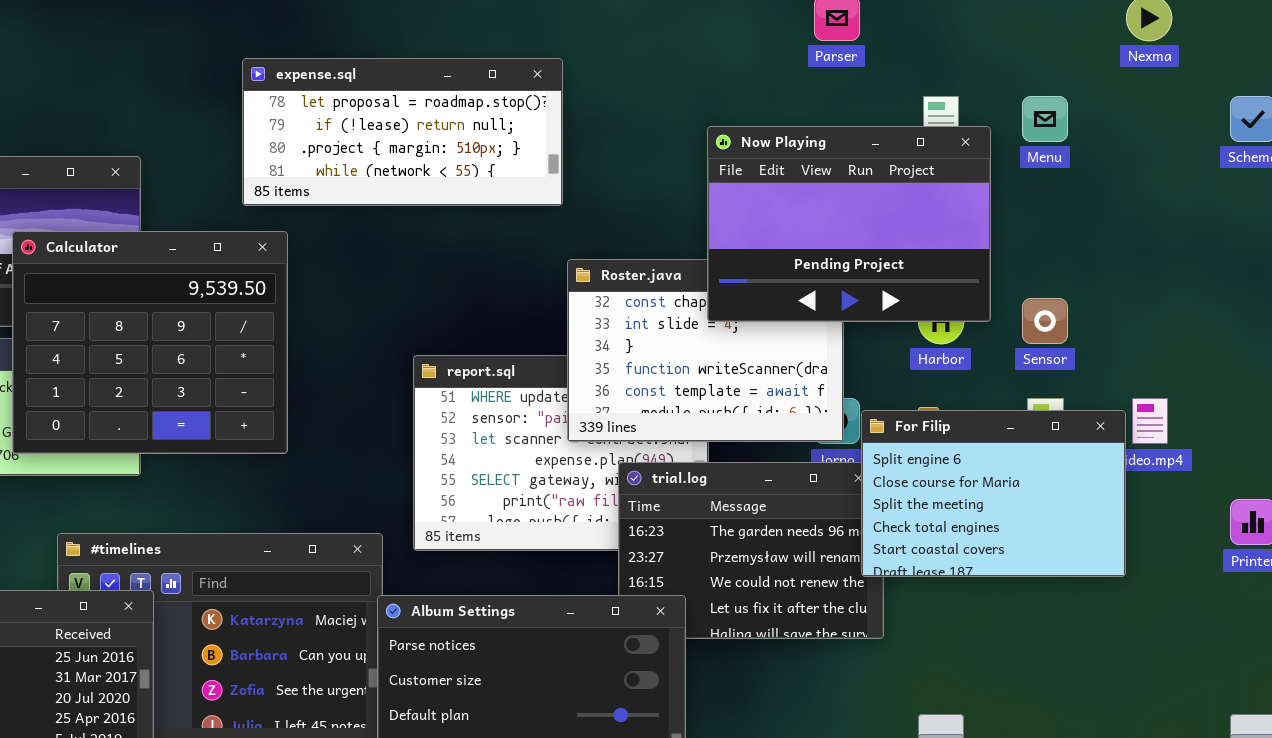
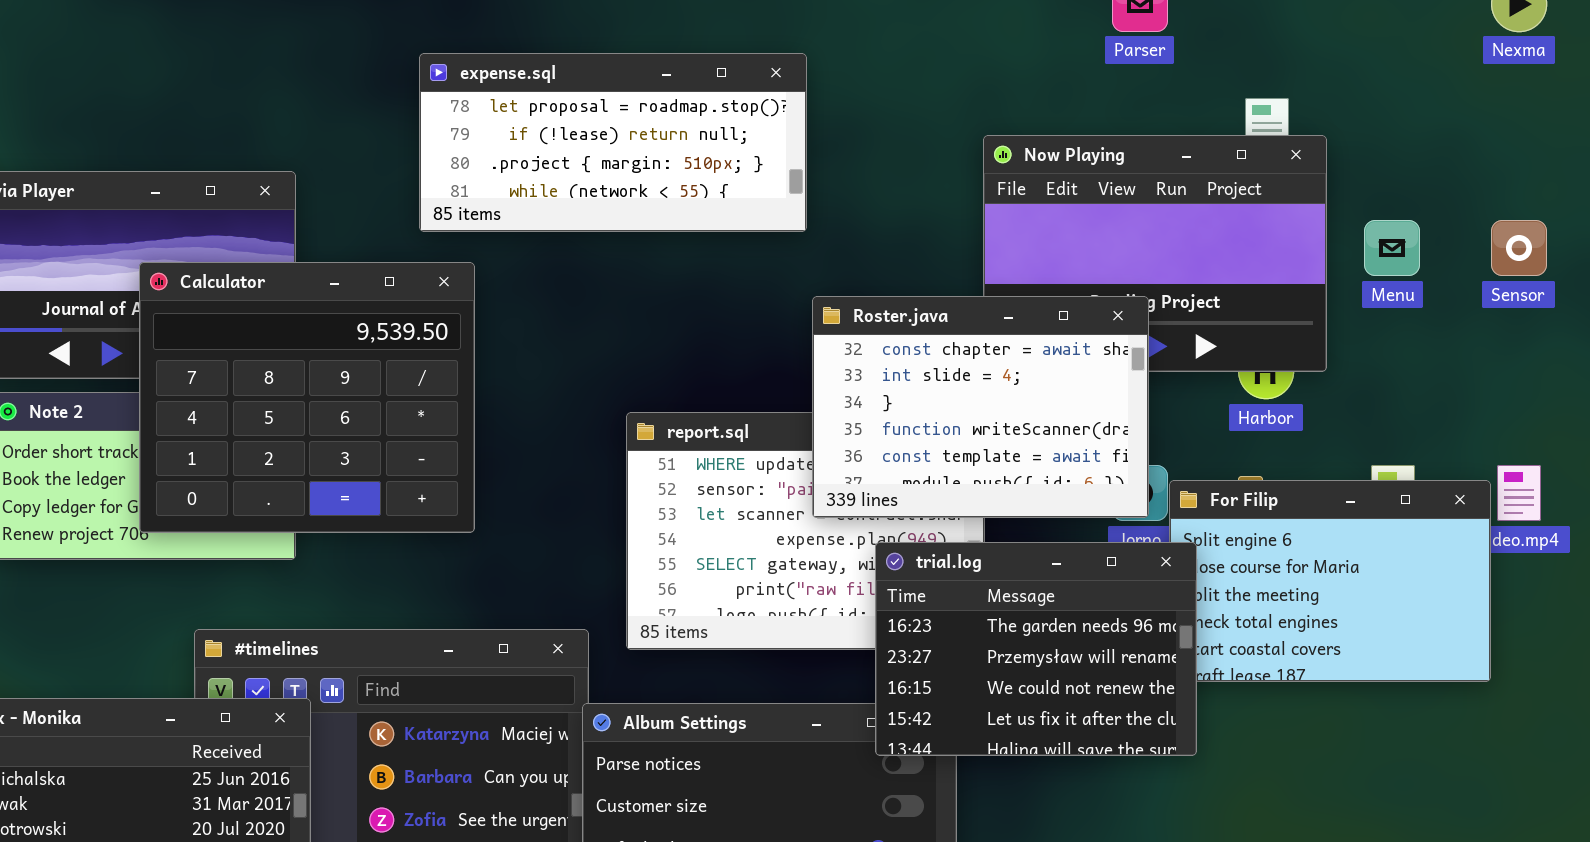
Menu: [1022,96,1068,142] -> [1364,220,1420,276], moved
Roster.java: [567,259,844,442] -> [812,296,1149,518], raised
Sensor: [1022,298,1068,344] -> [1491,220,1547,276], moved
trial.log: [618,462,884,639] -> [875,542,1197,756], raised

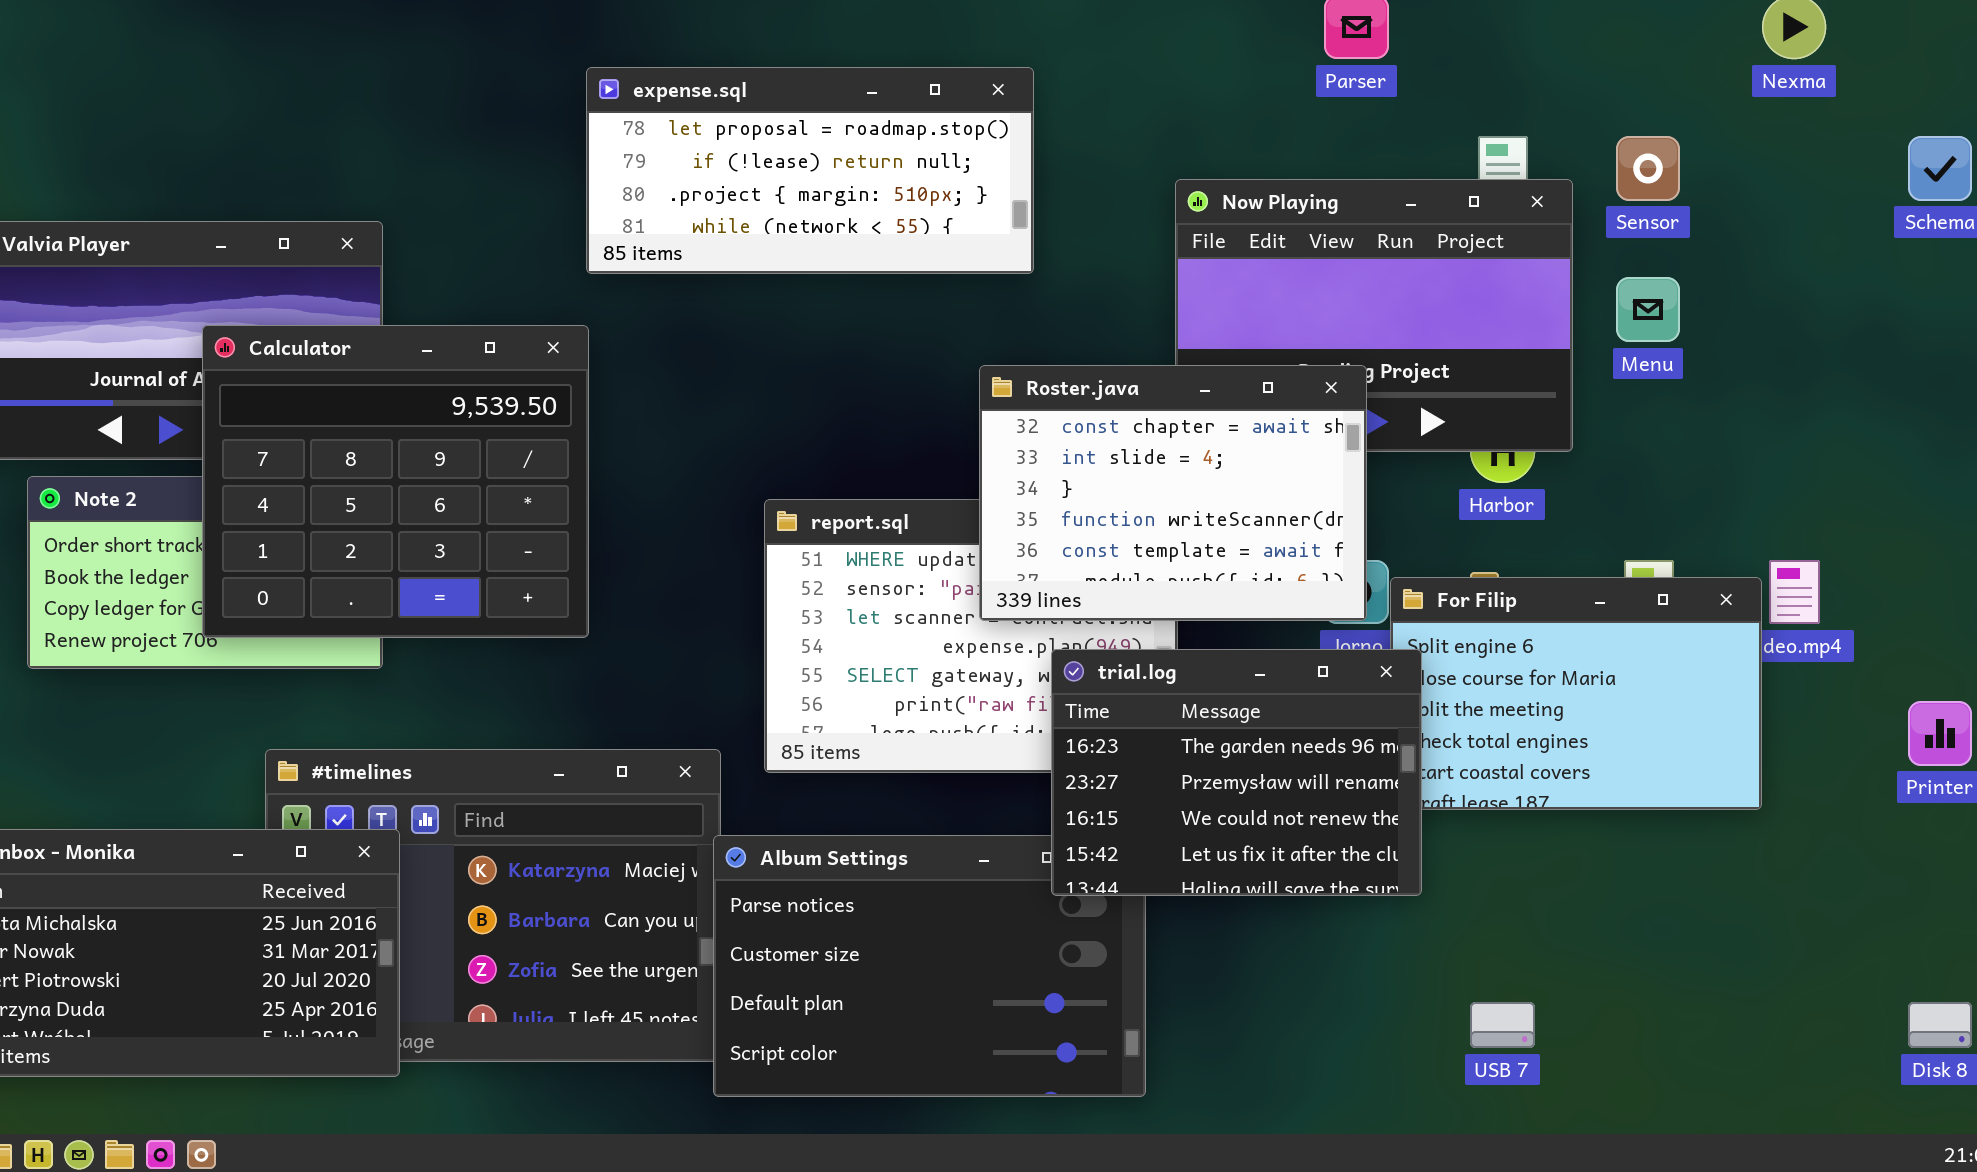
expense.sql: [419,53,807,232] -> [586,67,1034,274], moved
Sensor: [1491,220,1547,276] -> [1616,136,1680,201], moved

